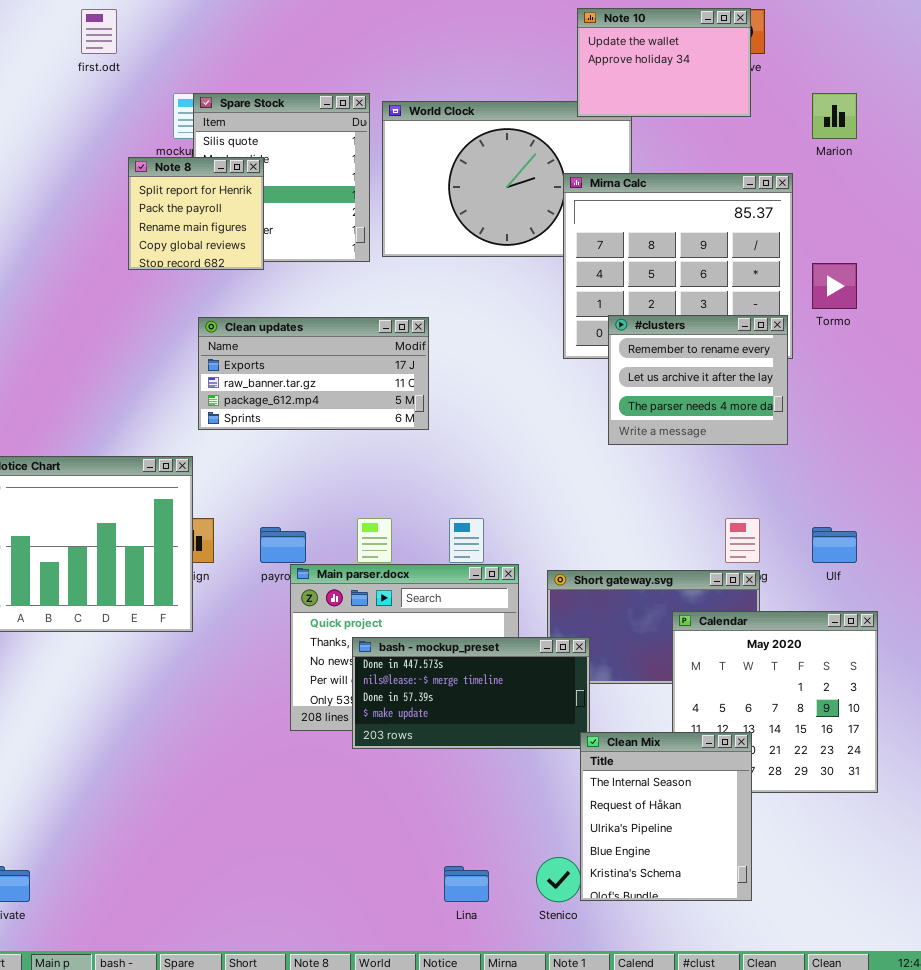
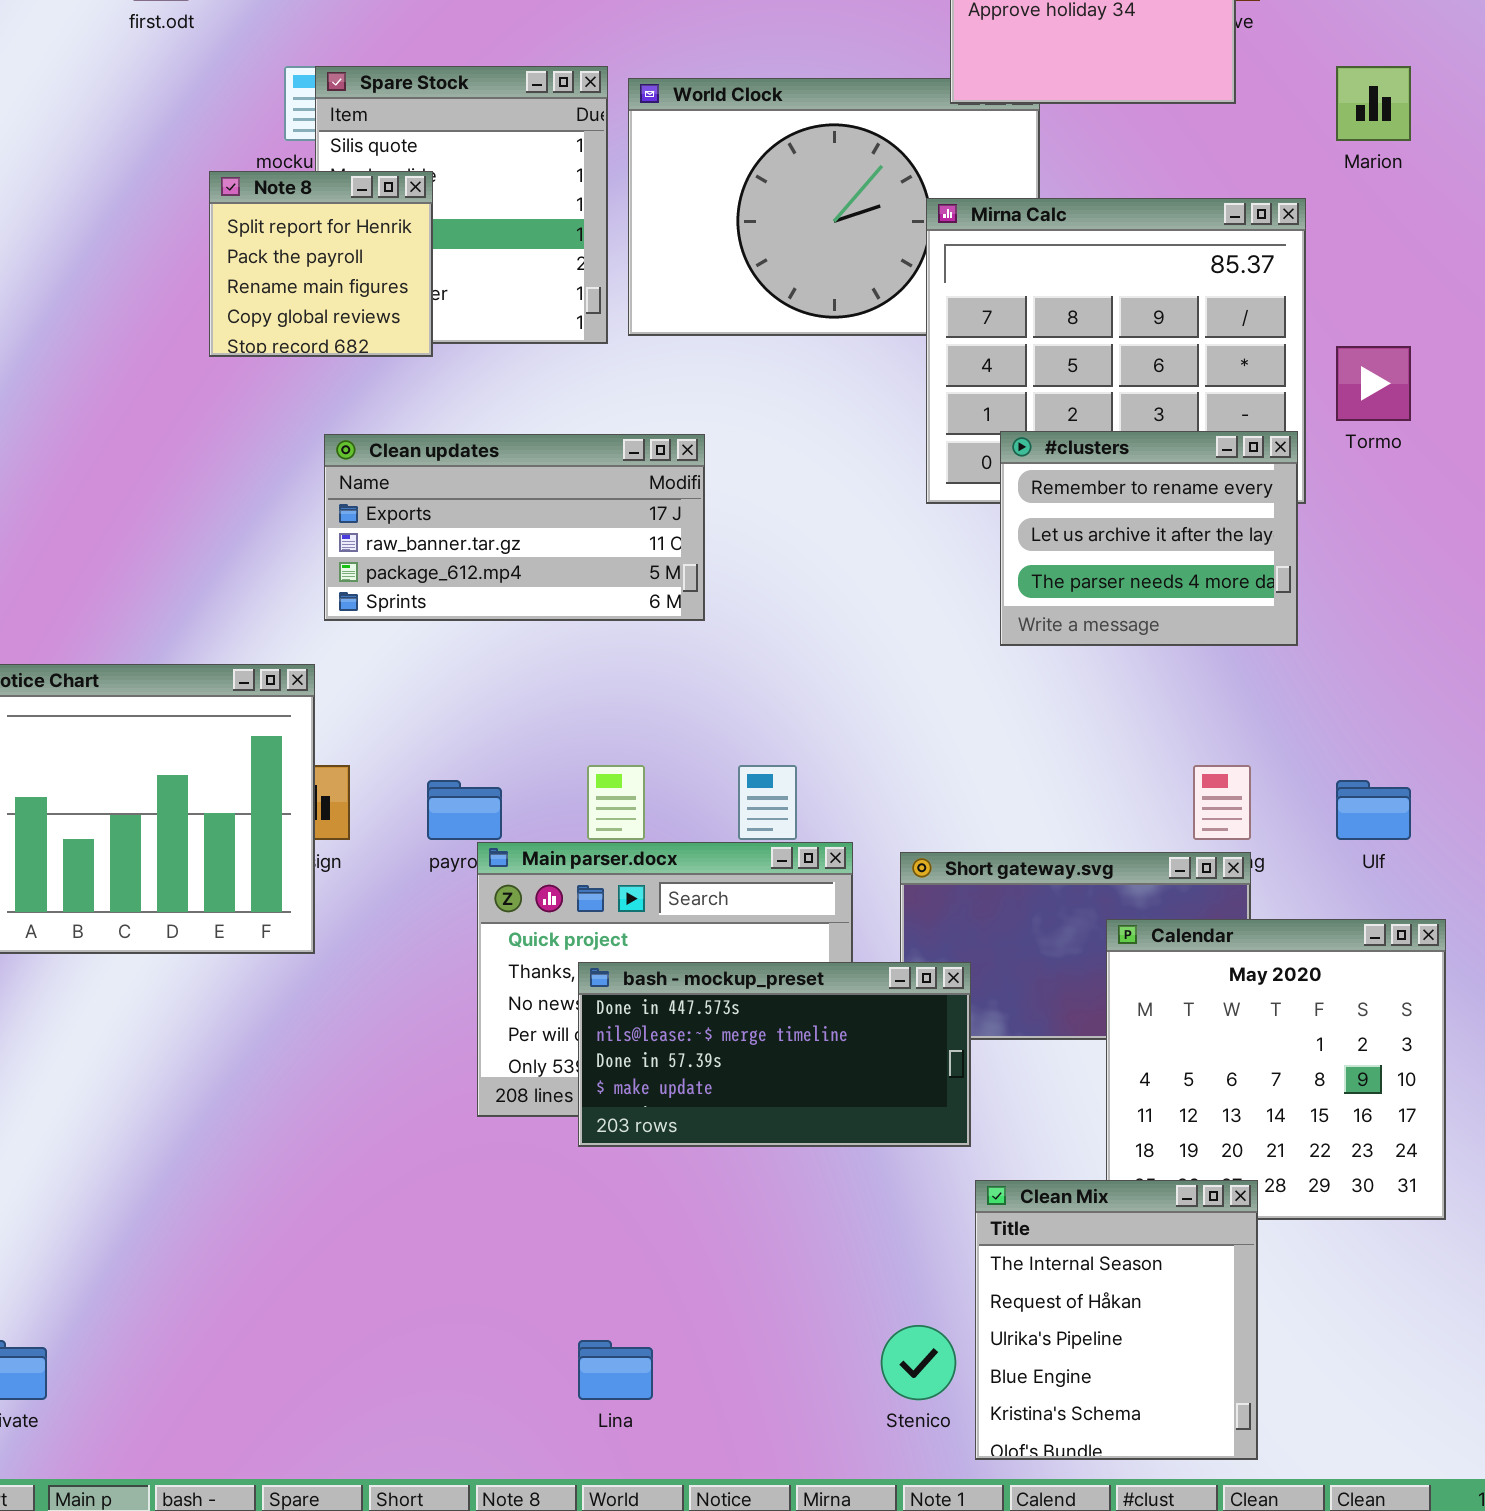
Clean Mix: [580,732,752,901] -> [975,1180,1258,1460], moved
Lina: [444,866,489,902] -> [578,1340,653,1400], moved

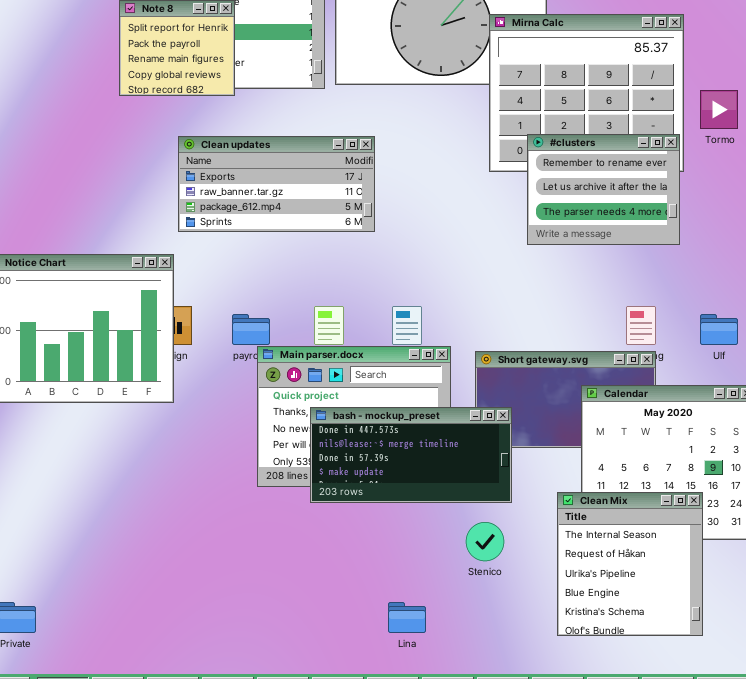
Clean Mix: [975,1180,1258,1460] -> [557,492,703,636], moved
Stenico: [881,1325,956,1400] -> [466,522,504,561], moved
Lina: [578,1340,653,1400] -> [388,602,426,633], moved

